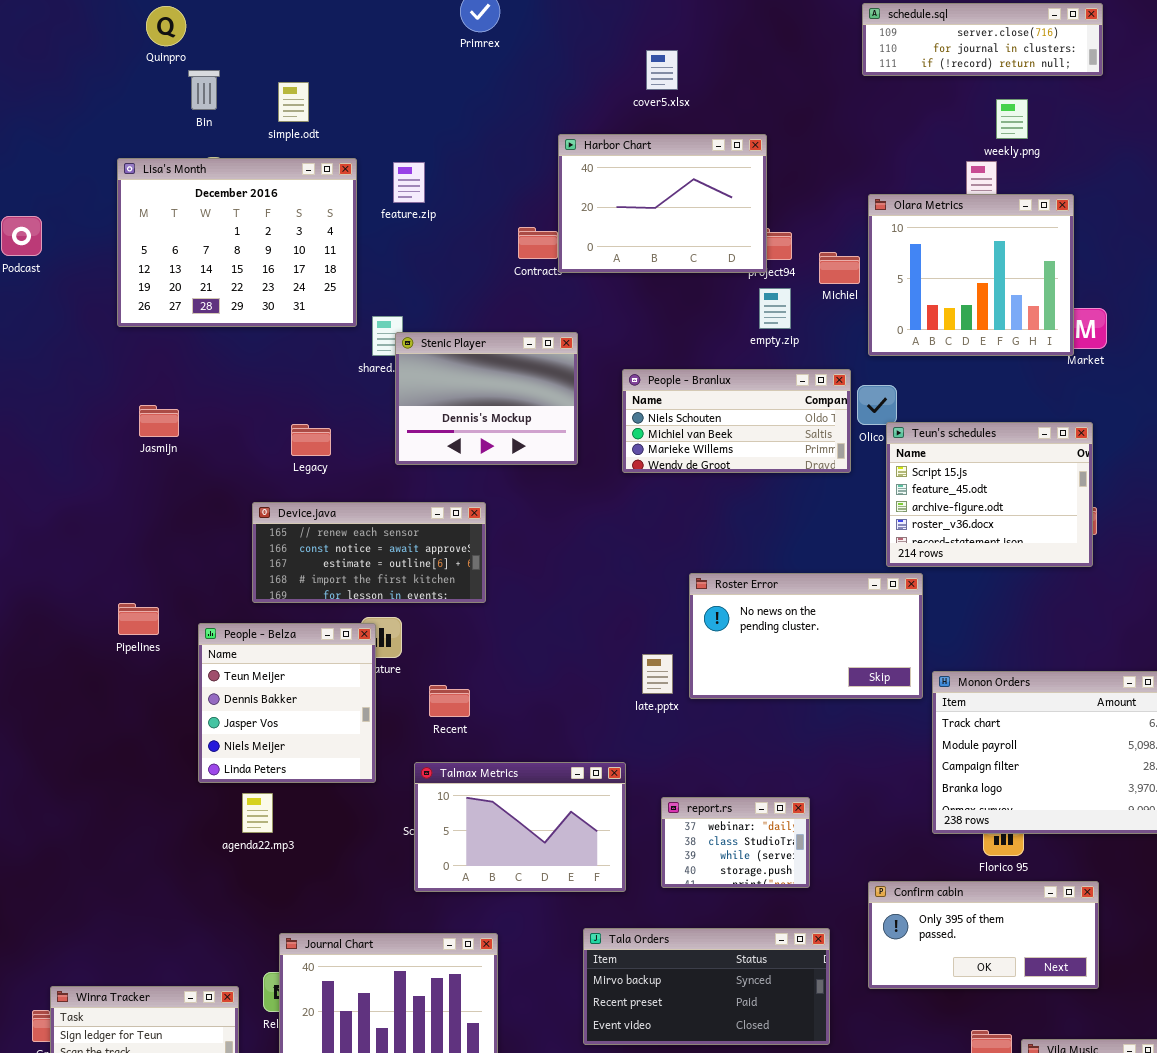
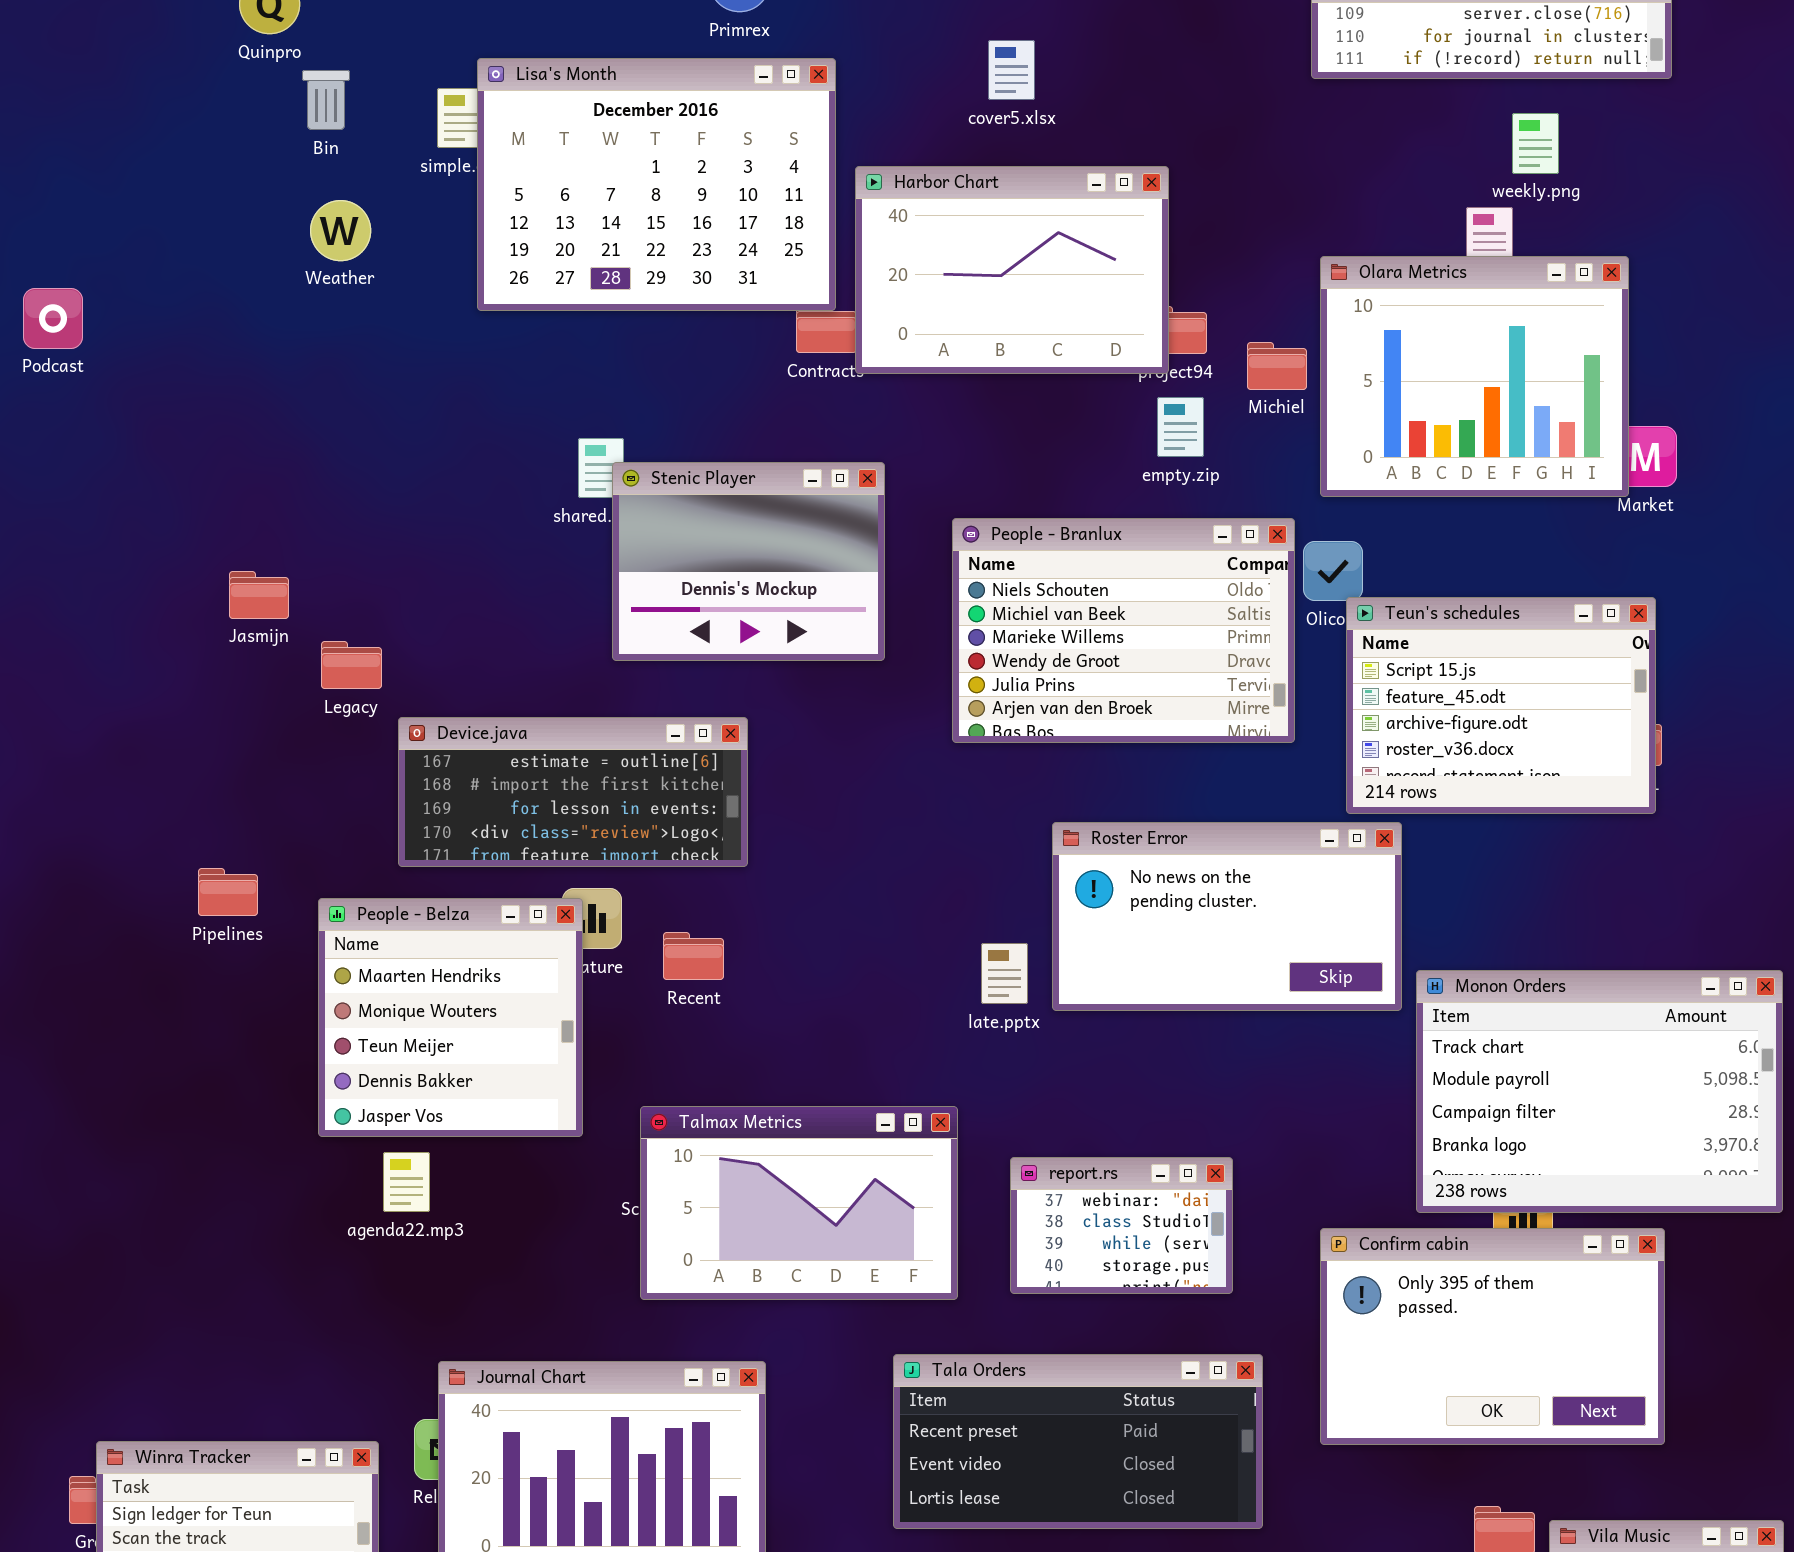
Lisa's Month: [117,158,357,327] -> [477,58,836,311], moved
People - Branlux: [622,369,851,473] -> [952,518,1295,743], resized
Legacy: [291,424,331,456] -> [321,641,382,689], moved
Device.java: [252,502,486,603] -> [398,717,748,867], scrolled down 2 rows
People - Belza: [198,623,376,783] -> [318,898,583,1137], scrolled up 2 rows
Recent: [429,685,470,717] -> [663,932,724,980], moved
Confirm cabin: [868,881,1099,989] -> [1320,1228,1665,1445], resized
Tala Orders: [583,928,830,1045] -> [893,1354,1263,1529], scrolled down 1 row

